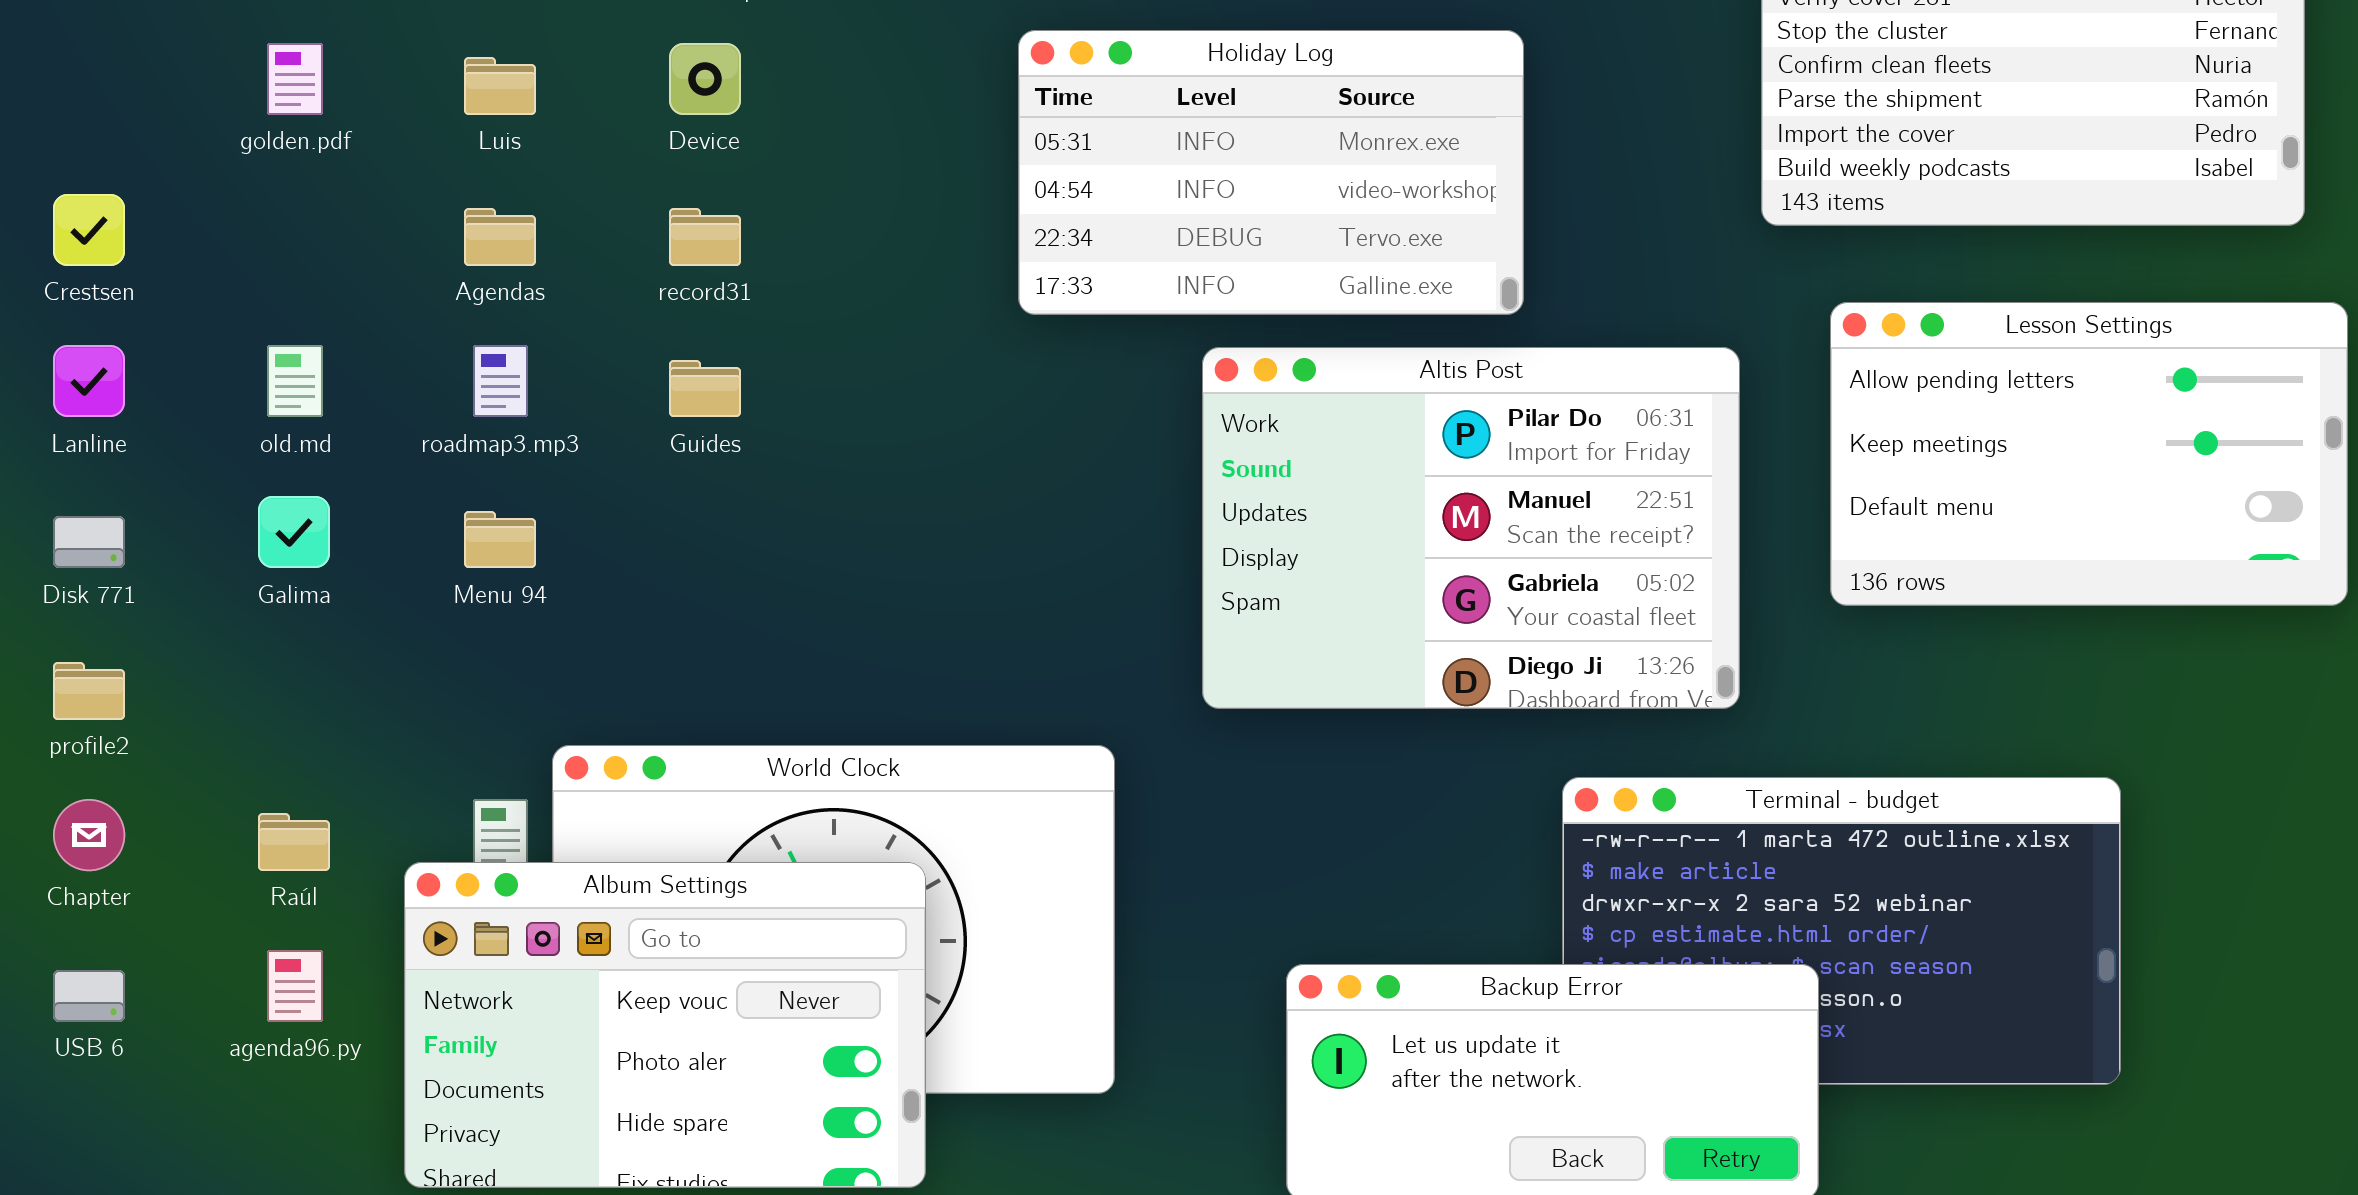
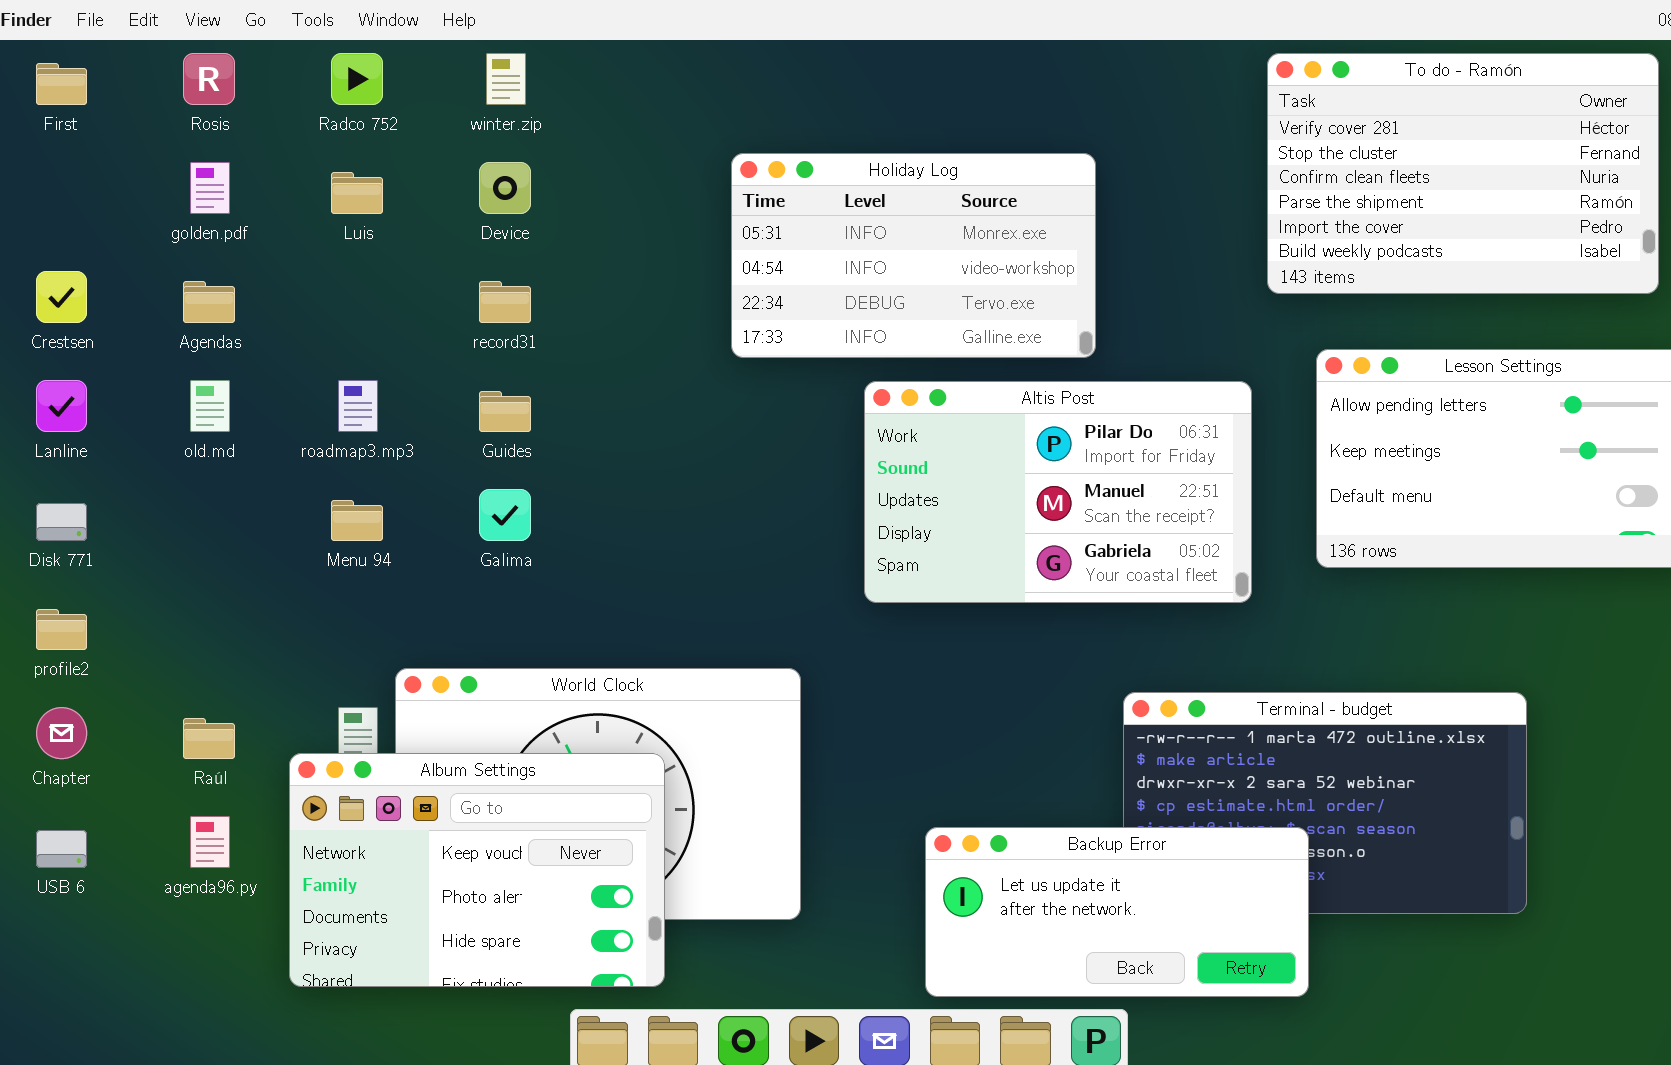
Agendas: [464,208,536,266] -> [183,281,235,323], moved
Altis Post: [1202,347,1740,709] -> [864,381,1252,603], resized
Galima: [258,496,330,568] -> [479,489,531,541], moved

